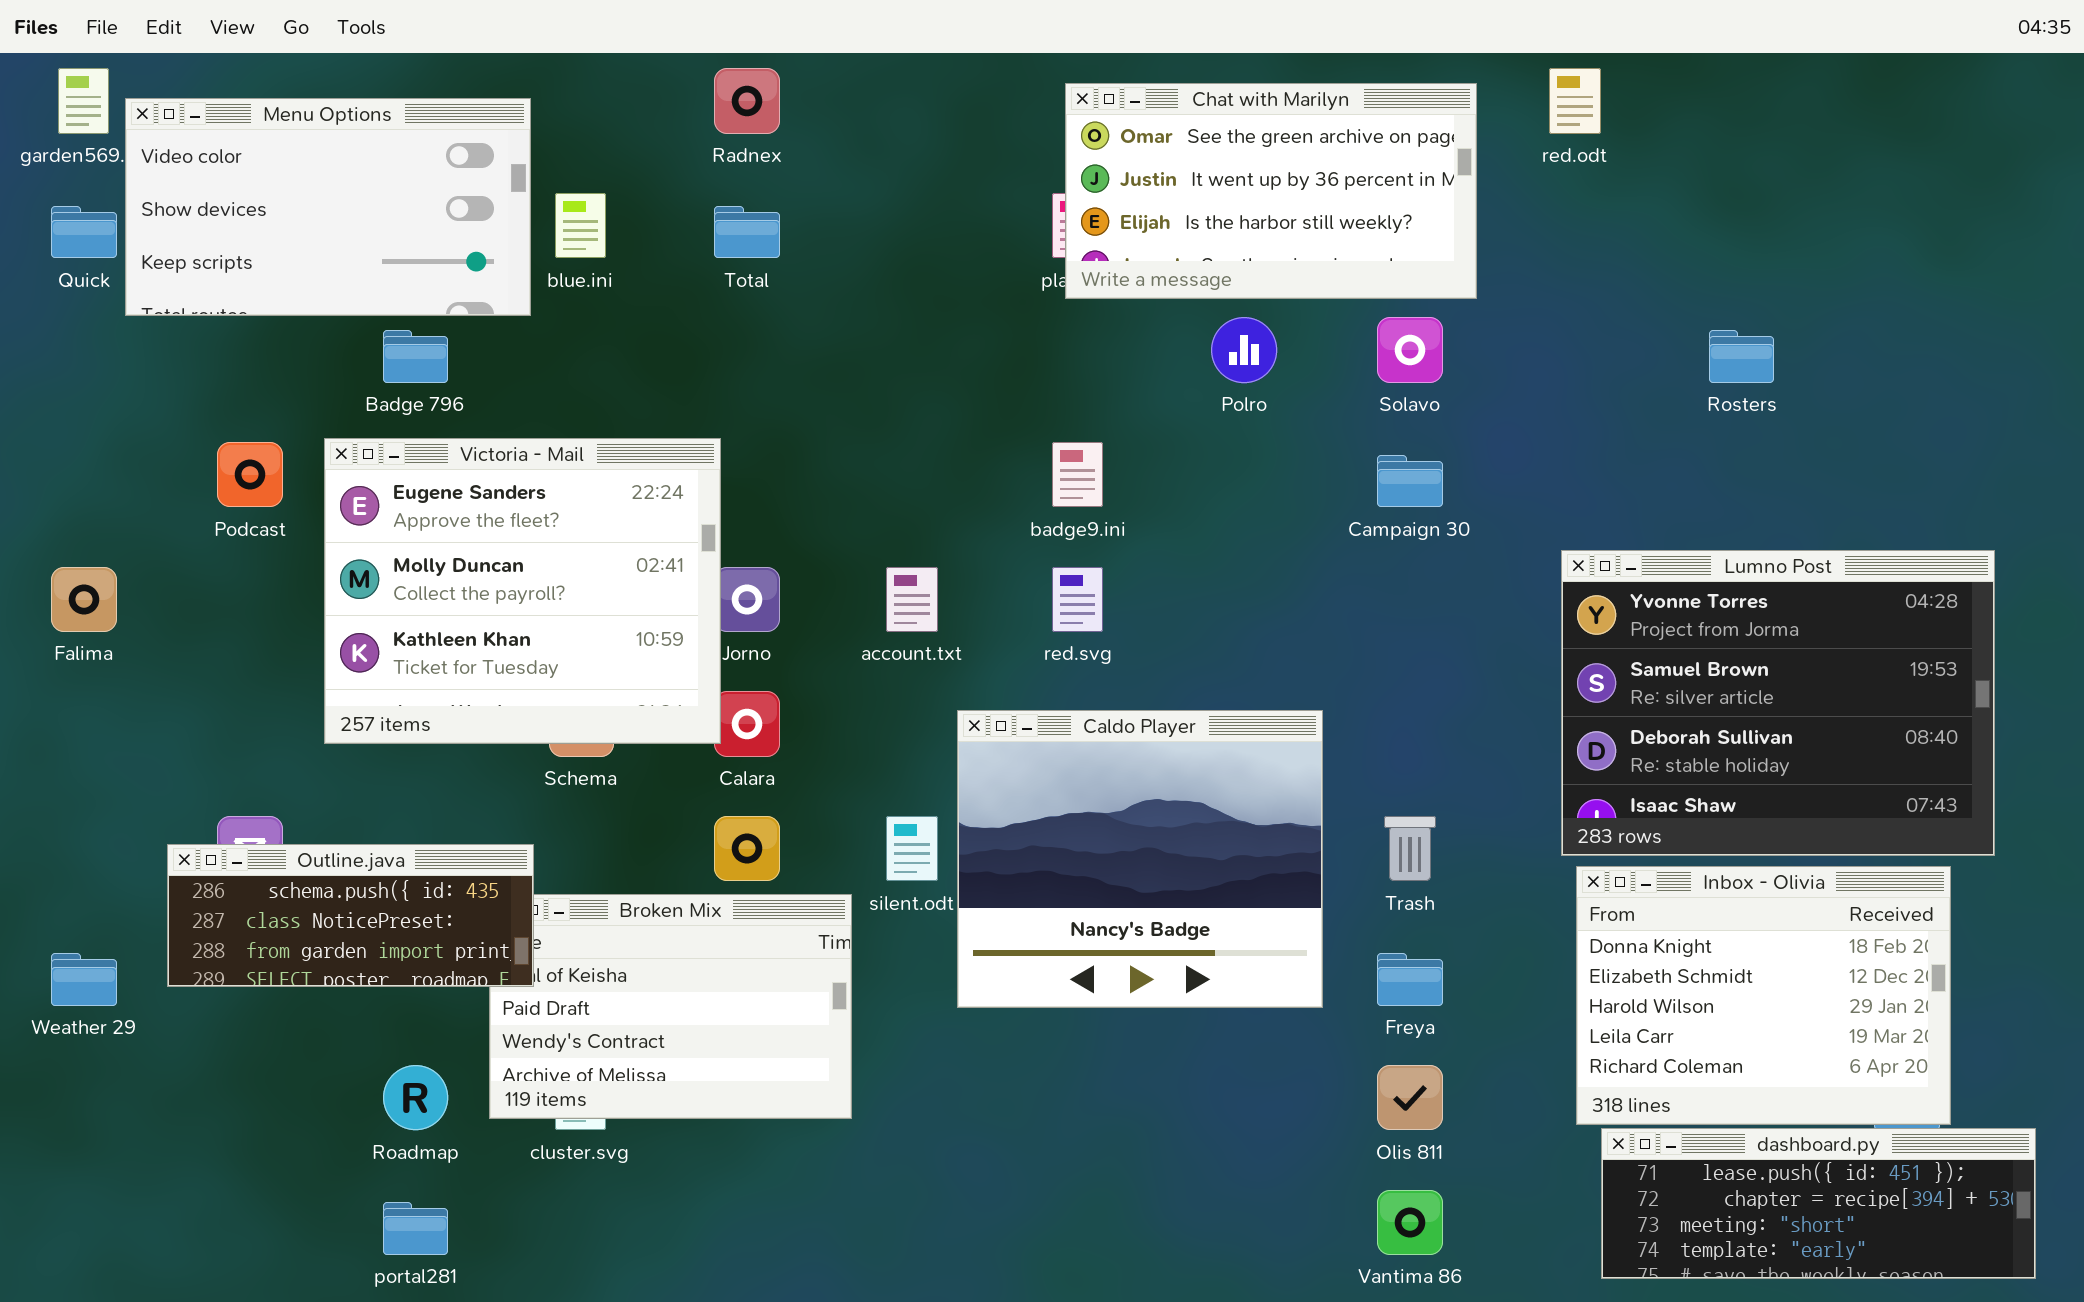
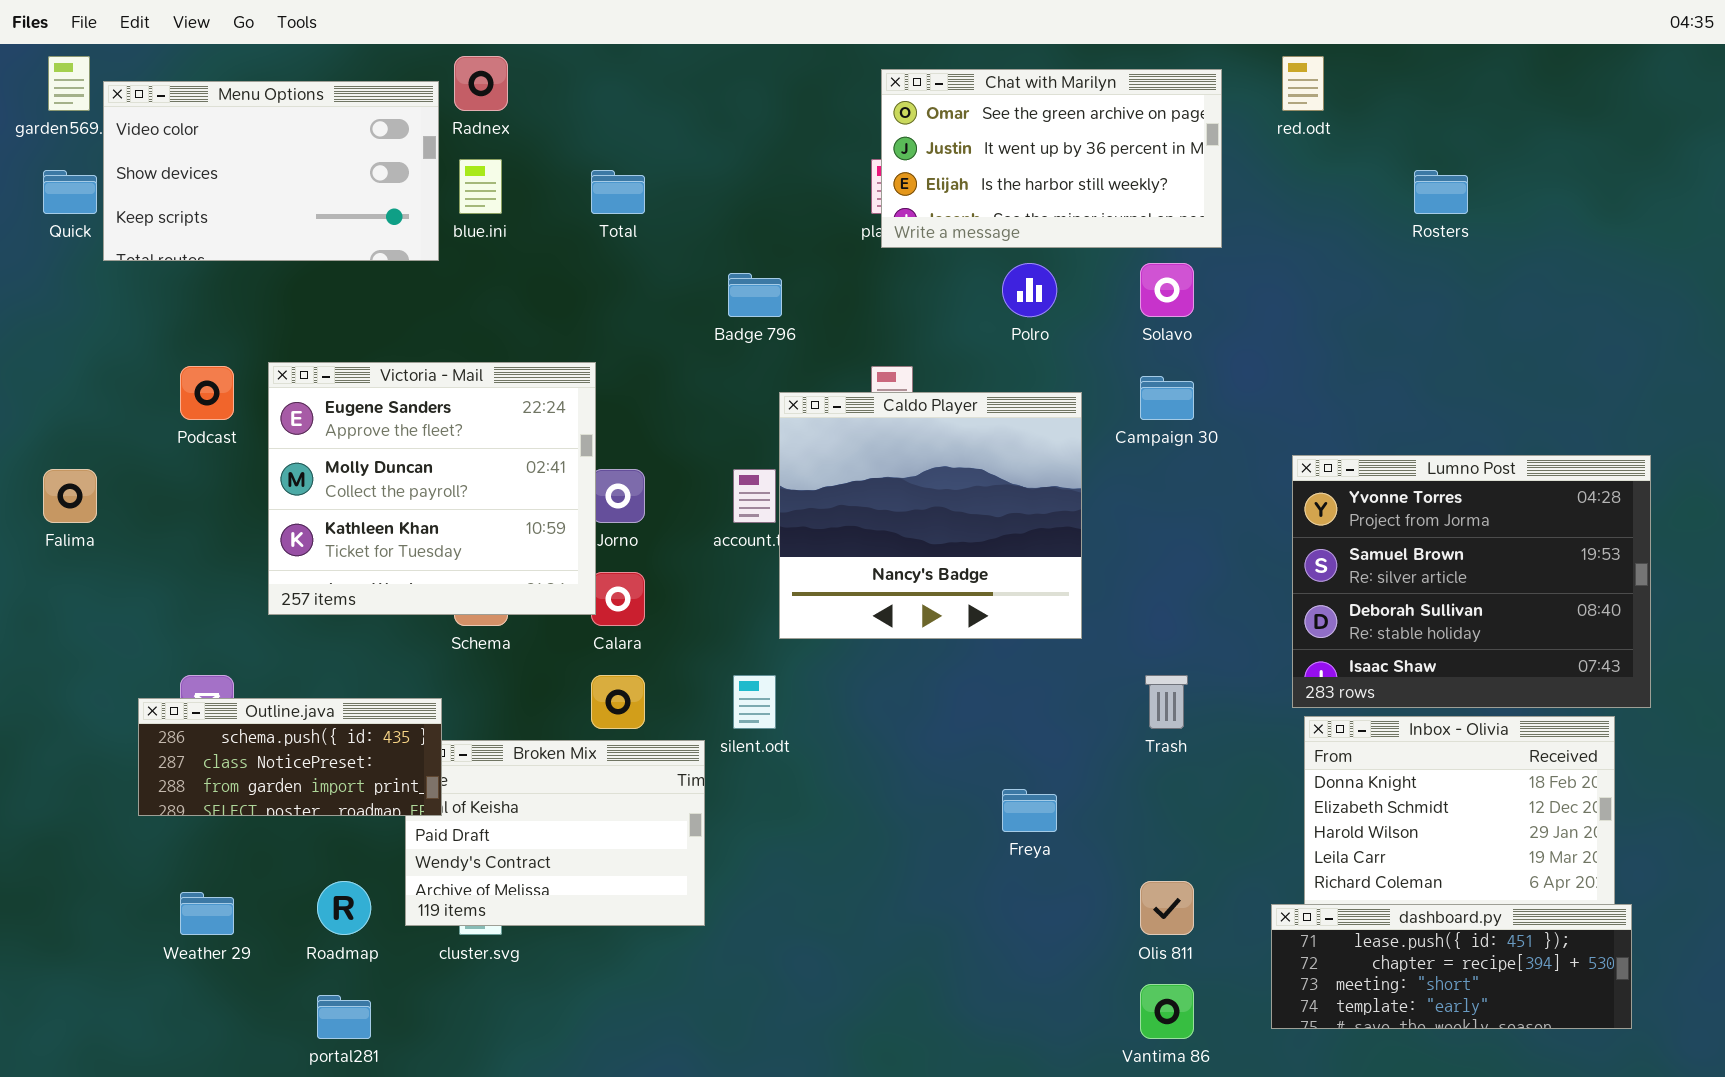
Radnex: [714,68,780,134] -> [454,56,508,111], moved
Badge 796: [383,330,448,383] -> [728,273,782,317], moved
Rosters: [1709,330,1774,383] -> [1414,170,1468,214], moved
Caldo Player: [957,710,1323,1008] -> [779,392,1082,639], moved
Weather 29: [51,953,117,1006] -> [180,892,234,935], moved
Freya: [1377,953,1443,1006] -> [1002,789,1057,832], moved
dashboard.py: [1601,1128,2036,1279] -> [1271,904,1632,1029], moved

